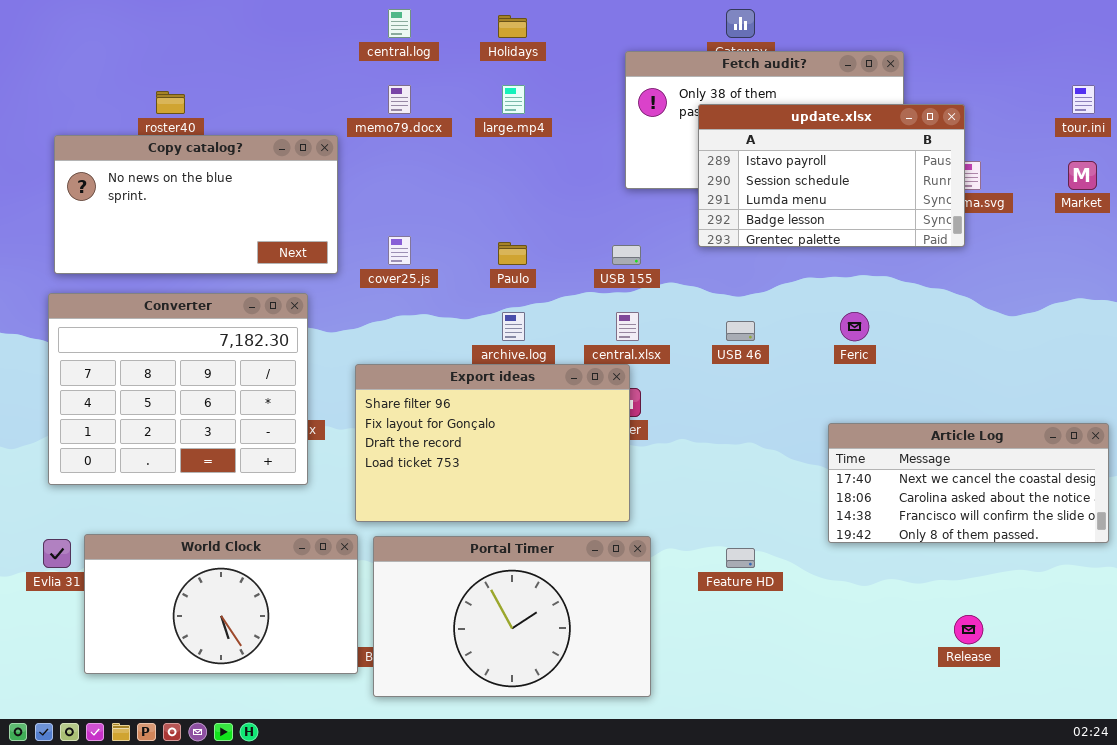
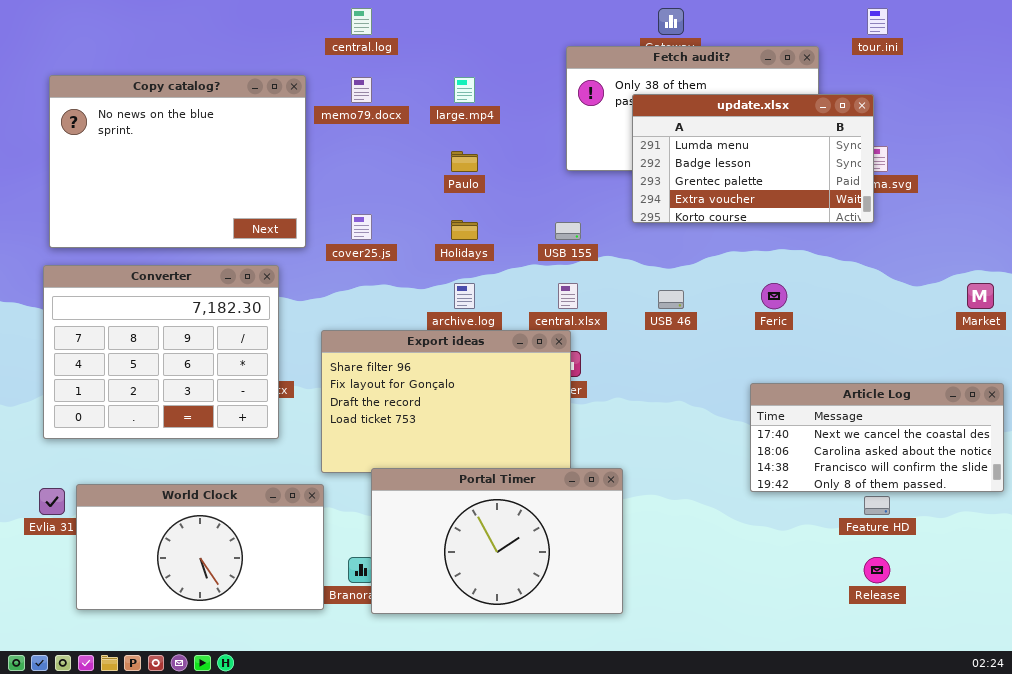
Holidays: [498,15,527,38] -> [451,220,478,240], moved
tour.ini: [1072,85,1095,114] -> [867,8,888,35], moved
update.xlsx: [698,104,965,247] -> [632,94,874,223], scrolled down 2 rows
Copy catalog?: [54,135,338,274] -> [49,75,306,248], resized
Market: [1068,161,1097,190] -> [967,283,994,309], moved
Paulo: [498,242,527,265] -> [451,151,478,172], moved
Portal Timer: [373,536,651,697] -> [371,468,623,614], moved
Feature HD: [726,548,755,568] -> [864,496,890,515], moved

